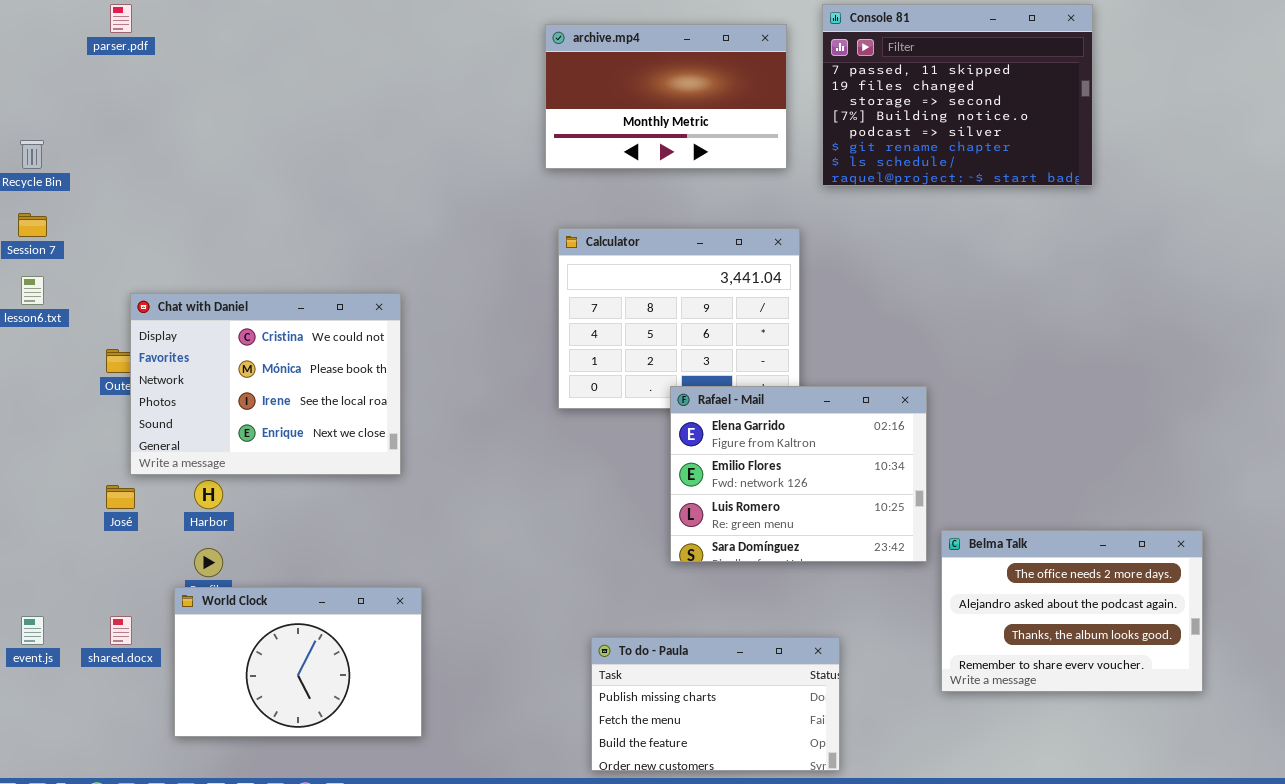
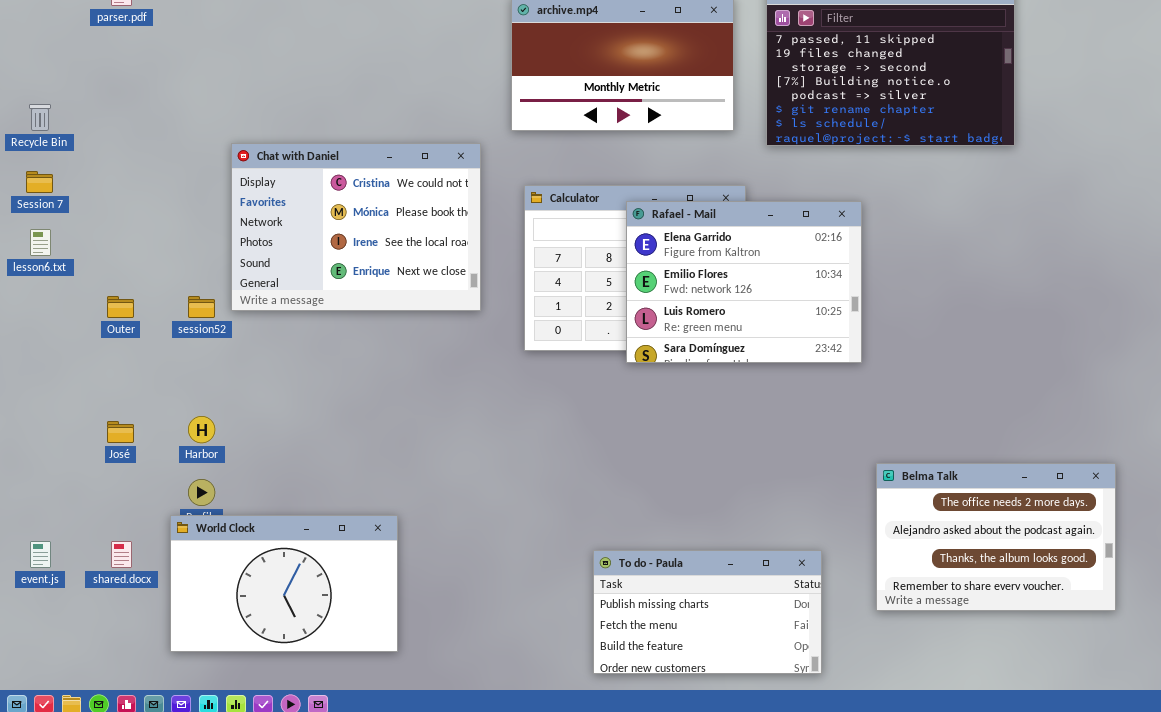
Chat with Daniel: [130,293,401,475] -> [231,143,481,311], moved
Rafael - Mail: [670,386,927,562] -> [626,201,862,363], moved
To do - Paula: [591,637,840,771] -> [593,550,822,674], moved

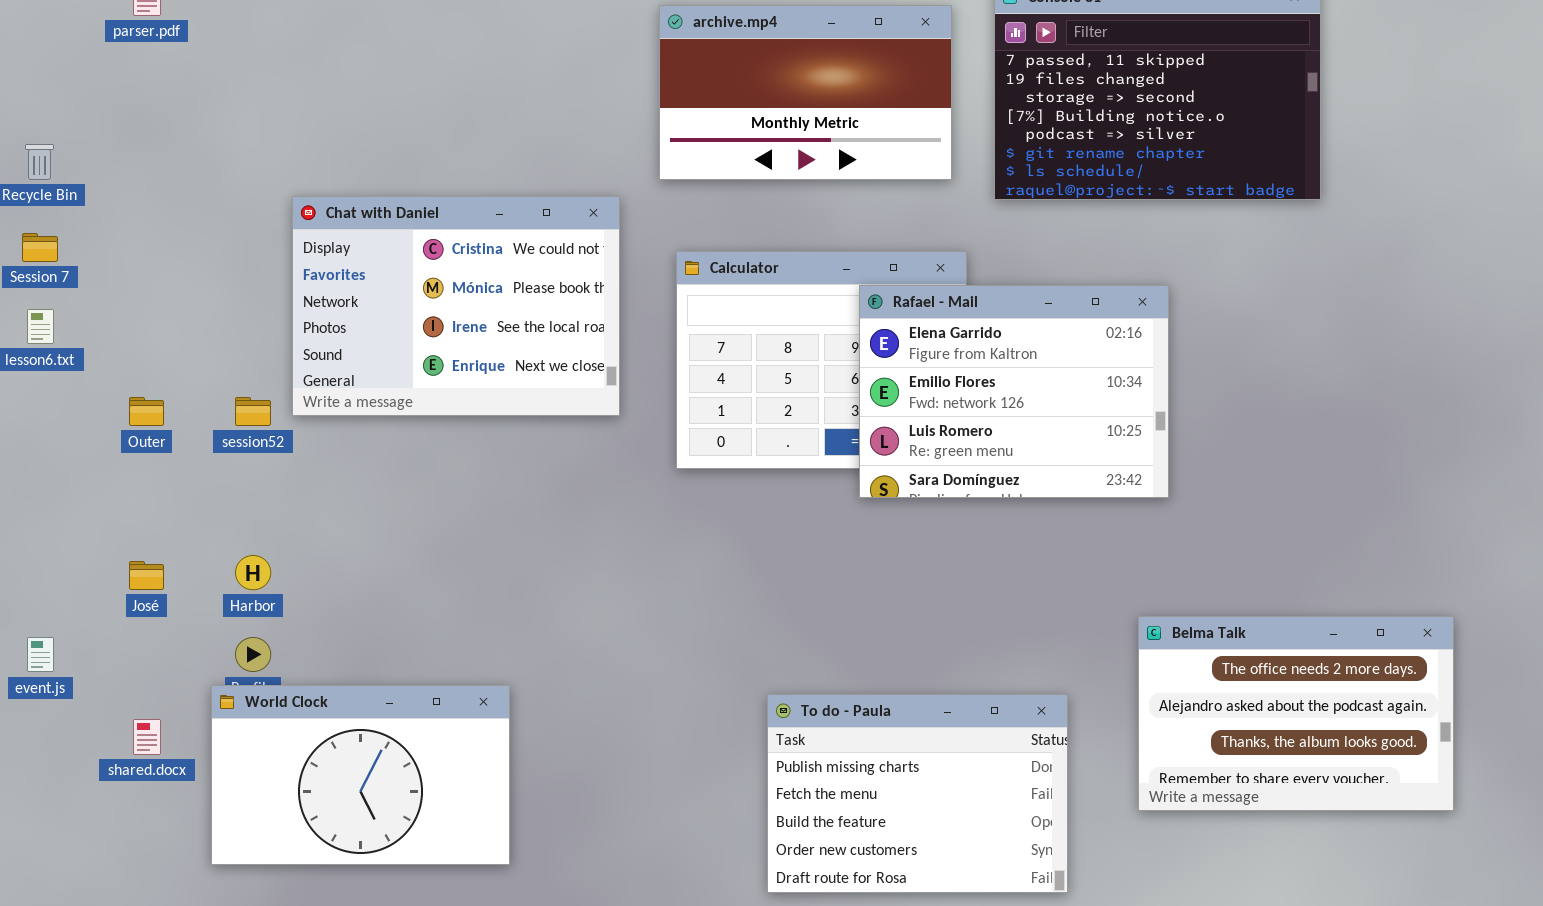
Rafael - Mail: [626,201,862,363] -> [859,285,1169,498], moved
event.js: [30,541,51,568] -> [27,637,54,672], moved
To do - Paula: [593,550,822,674] -> [767,694,1068,893], resized

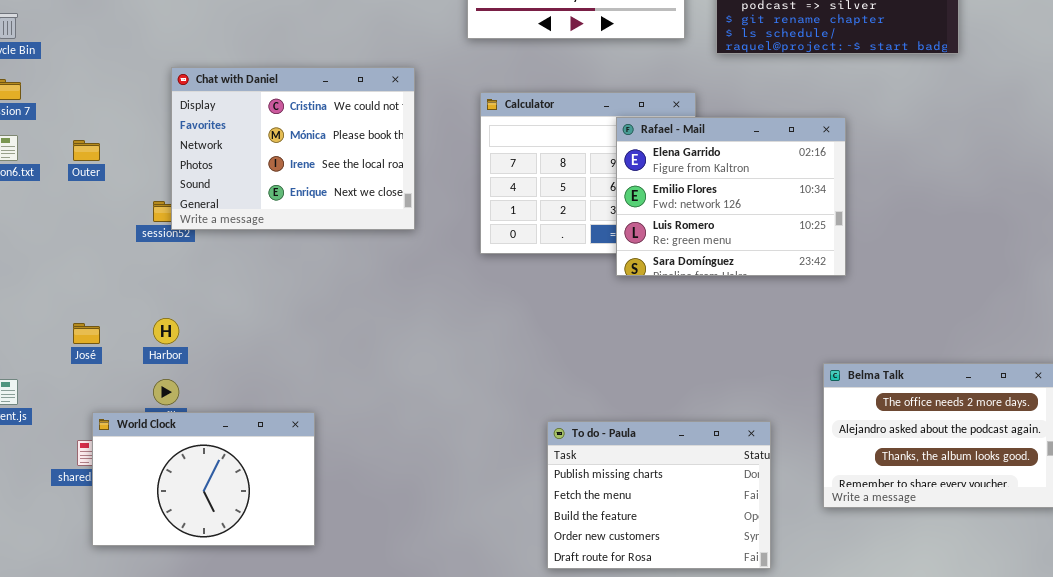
Chat with Daniel: [292,196,620,416] -> [171,67,415,230], moved
Outer: [129,397,164,426] -> [73,140,100,161], moved
World Clock: [211,685,510,865] -> [92,412,315,546], moved

